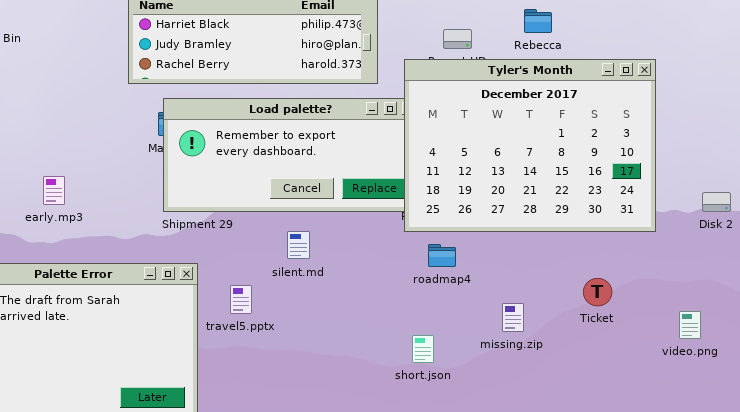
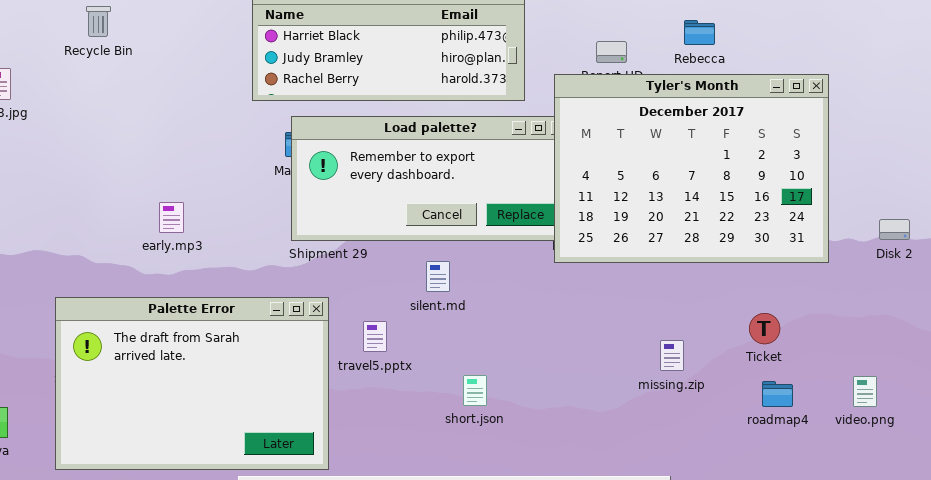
roadmap4: [428,244,456,267] -> [762,381,793,407], moved
video.png: [679,311,701,339] -> [853,376,877,407], moved
short.json: [412,335,434,363] -> [463,375,487,406], moved

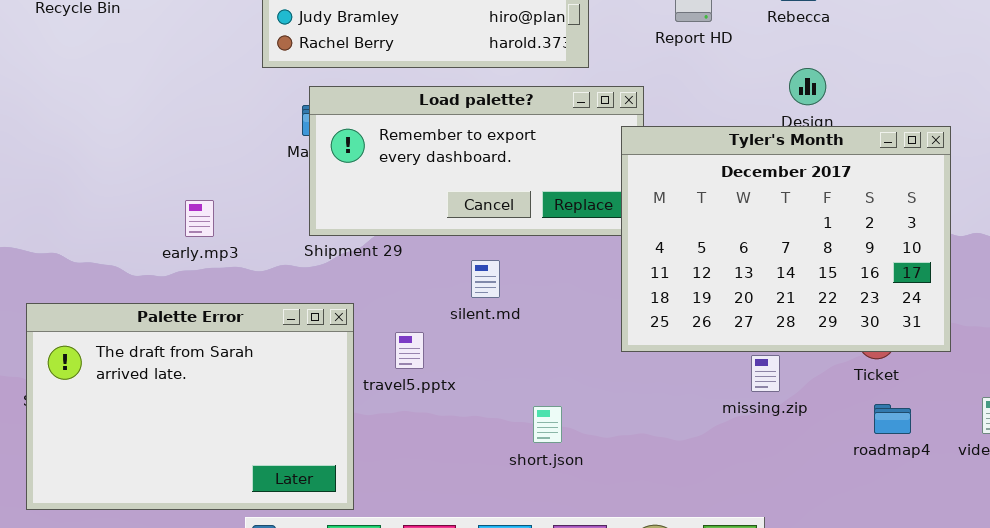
Tyler's Month: [554,74,829,263] -> [621,126,951,352], moved
early.mp3: [159,202,184,233] -> [185,200,214,237], moved
short.json: [463,375,487,406] -> [533,406,562,443], moved

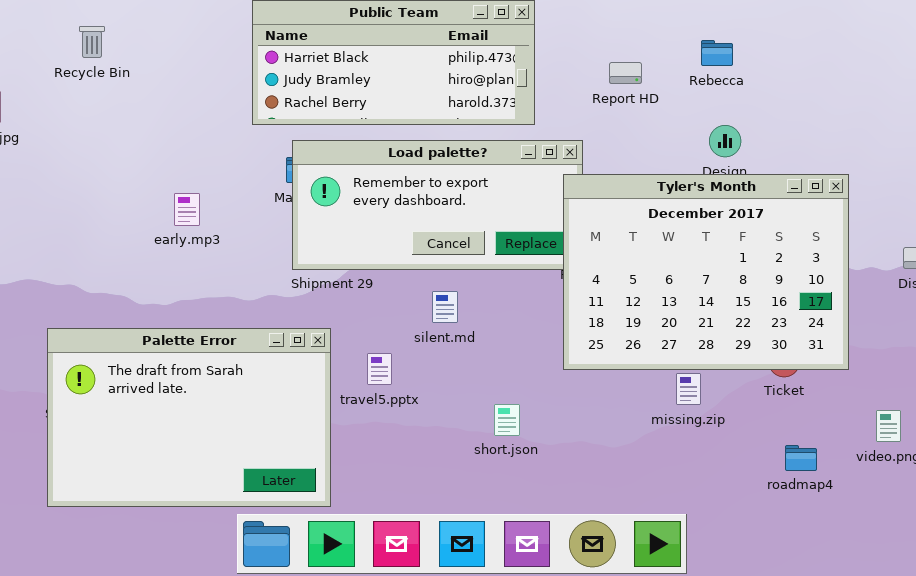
early.mp3: [185,200,214,237] -> [174,193,200,226], moved
roadmap4: [874,404,911,434] -> [785,445,817,471], moved
short.json: [533,406,562,443] -> [494,404,520,436], moved

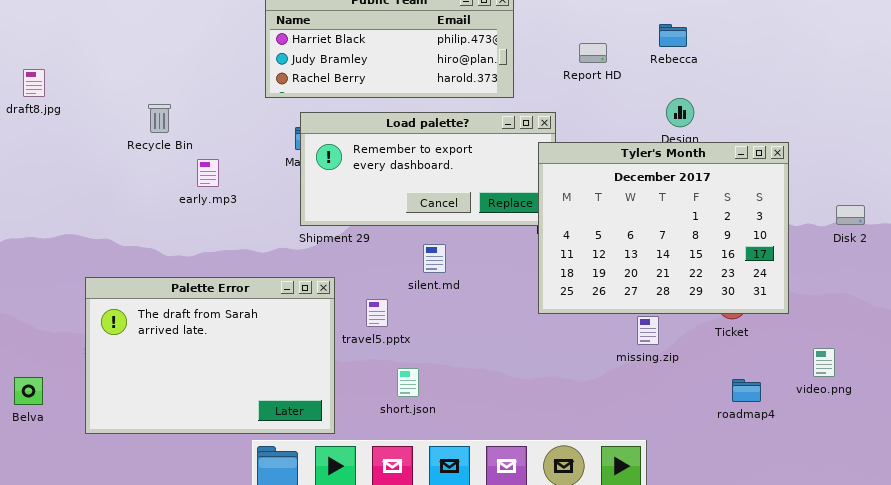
Recycle Bin: [79,26,105,58] -> [148,104,171,133], moved
short.json: [494,404,520,436] -> [397,368,419,397], moved

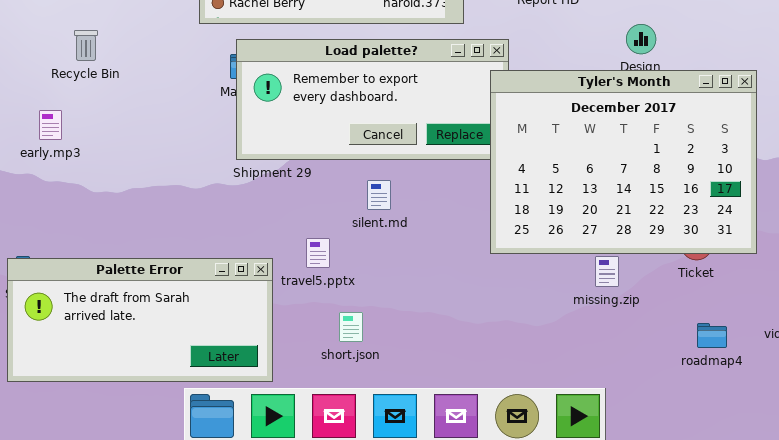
early.mp3: [197,159,219,187] -> [39,110,62,140], moved
Palette Error: [85,277,335,434] -> [7,258,273,382], resized

